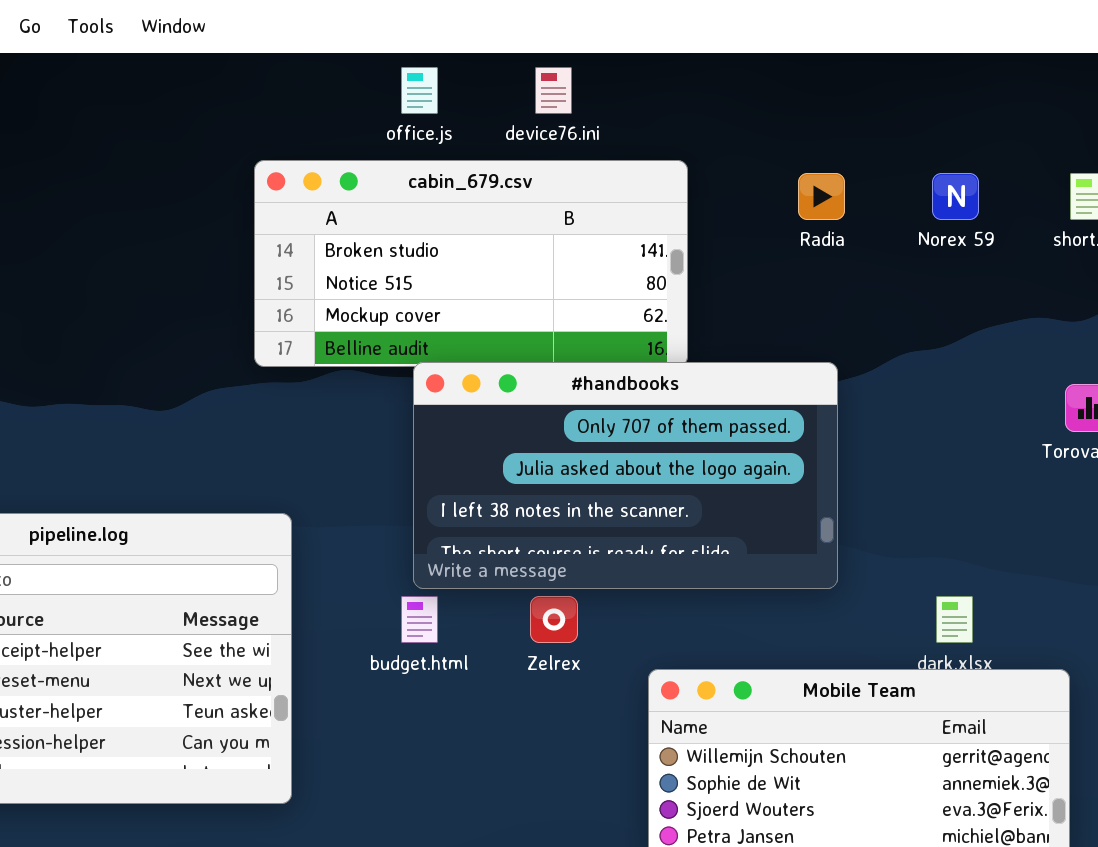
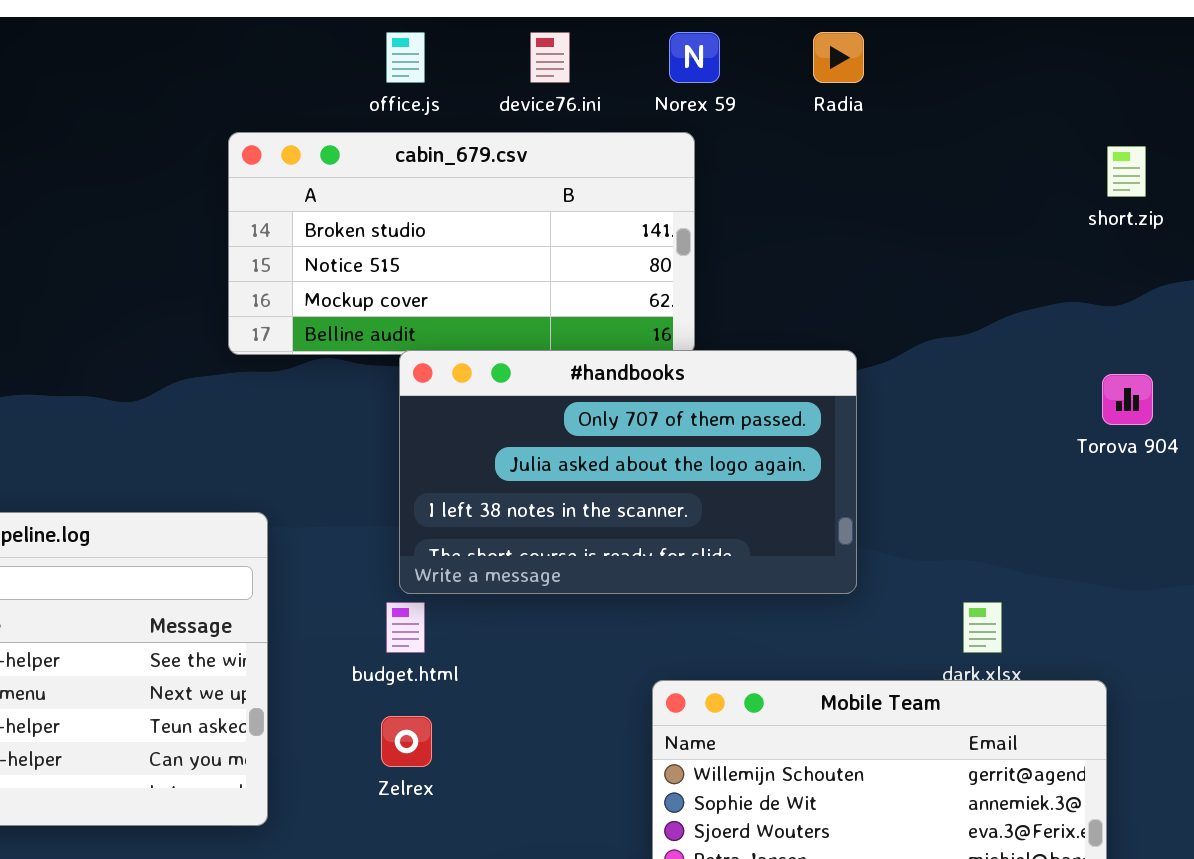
Radia: [798,173,845,220] -> [813,32,864,83], moved
Norex 59: [932,173,979,220] -> [669,32,720,83], moved
Zelrex: [530,596,578,643] -> [381,716,432,767], moved

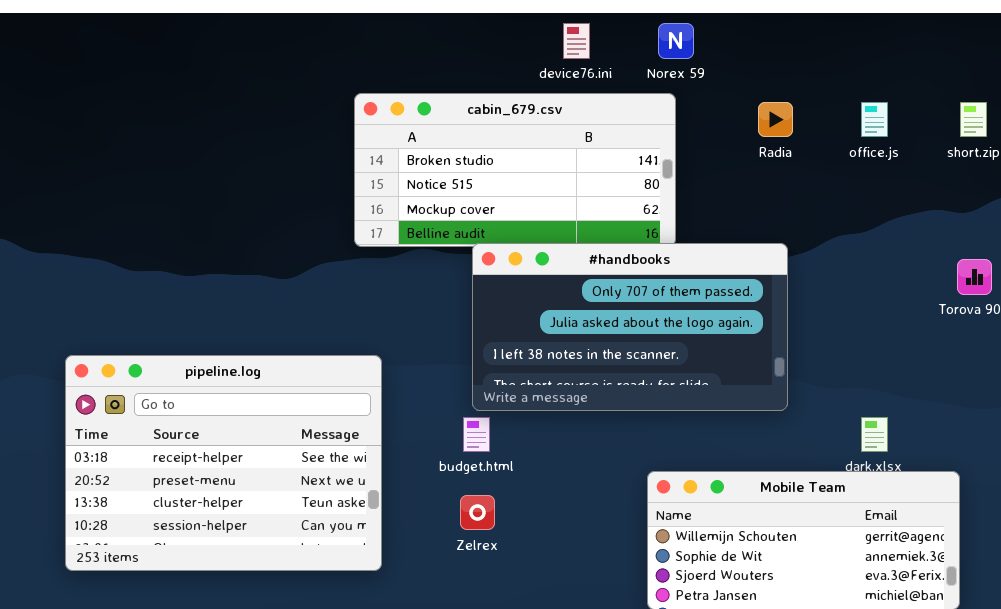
office.js: [386,32,425,83] -> [861,102,888,137], moved
Radia: [813,32,864,83] -> [758,102,793,137], moved

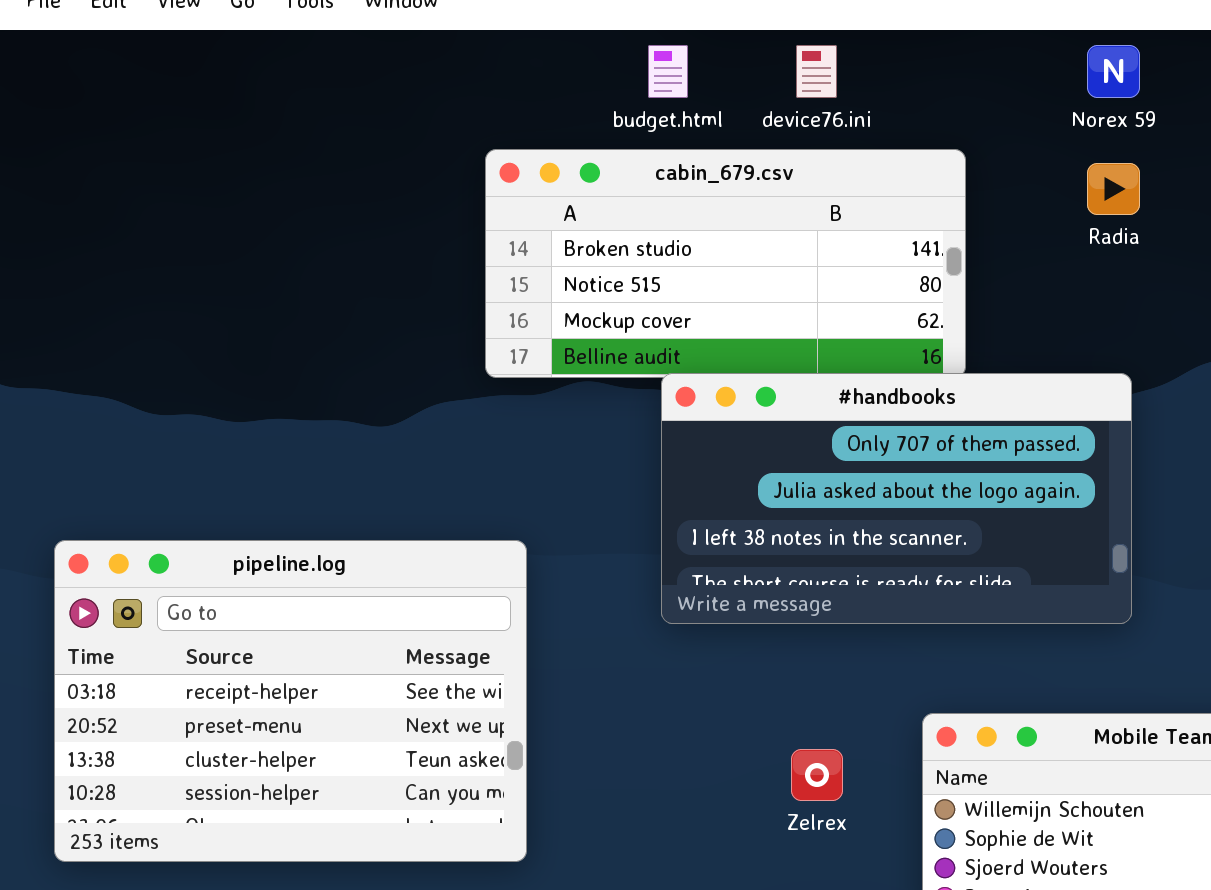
Norex 59: [658,23,694,59] -> [1087,45,1140,98], moved
budget.html: [463,417,490,452] -> [648,45,688,98], moved
Zelrex: [460,495,495,530] -> [791,749,843,801], moved

